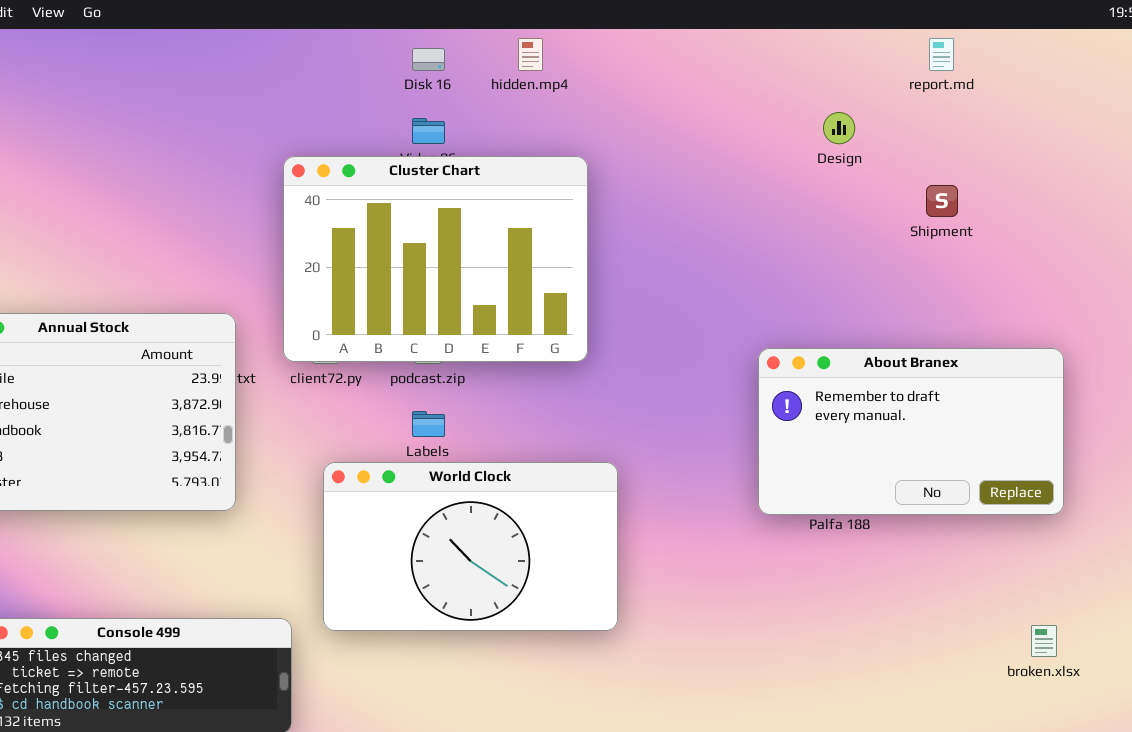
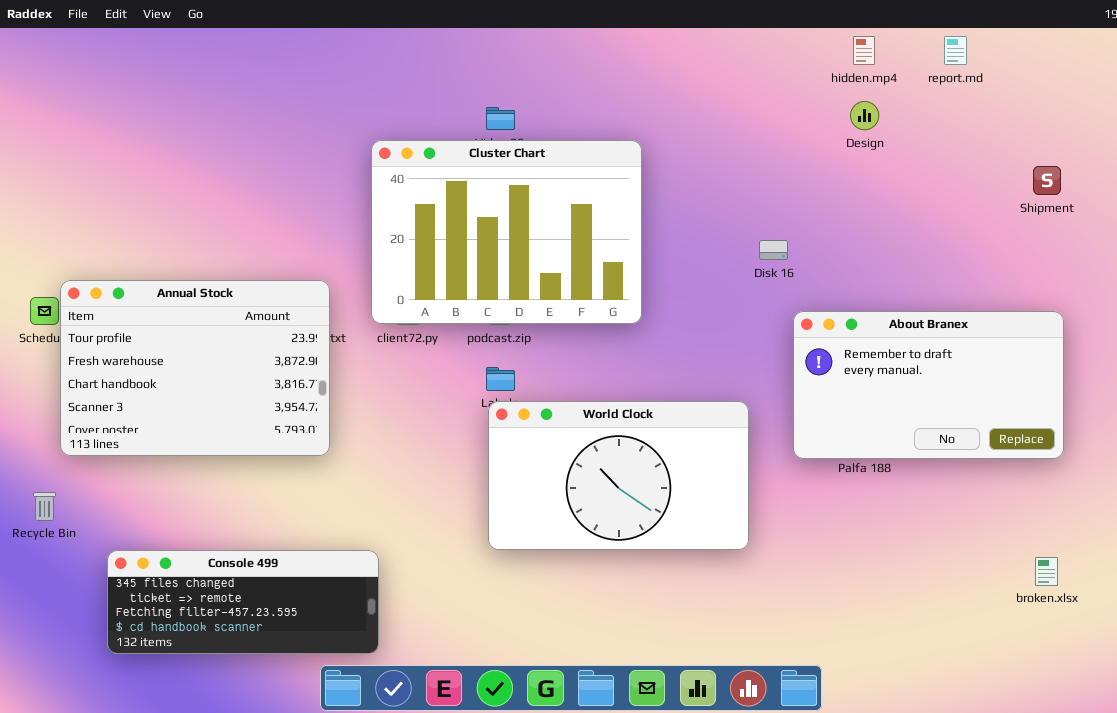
hidden.mp4: [518,38,543,71] -> [853,36,875,65], moved
Disk 16: [412,48,445,71] -> [759,240,788,260], moved
Shipment: [926,185,958,217] -> [1033,166,1061,195], moved
World Clock: [323,462,618,631] -> [488,401,749,550], moved

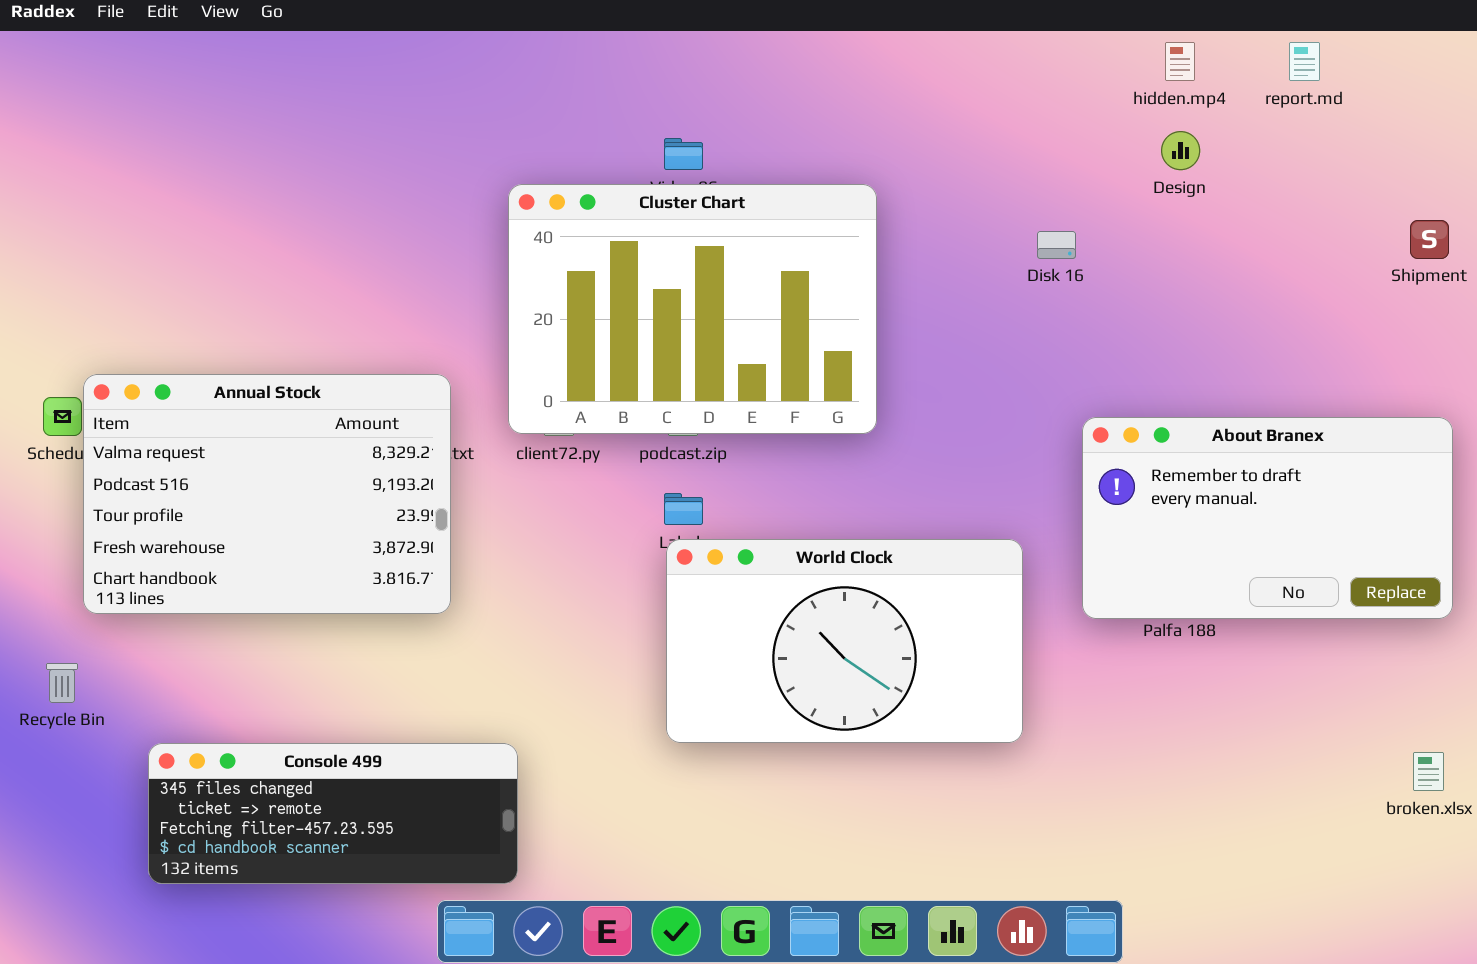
Disk 16: [759,240,788,260] -> [1037,231,1076,259], moved
Annual Stock: [60,280,330,456] -> [83,374,451,614], scrolled up 2 rows

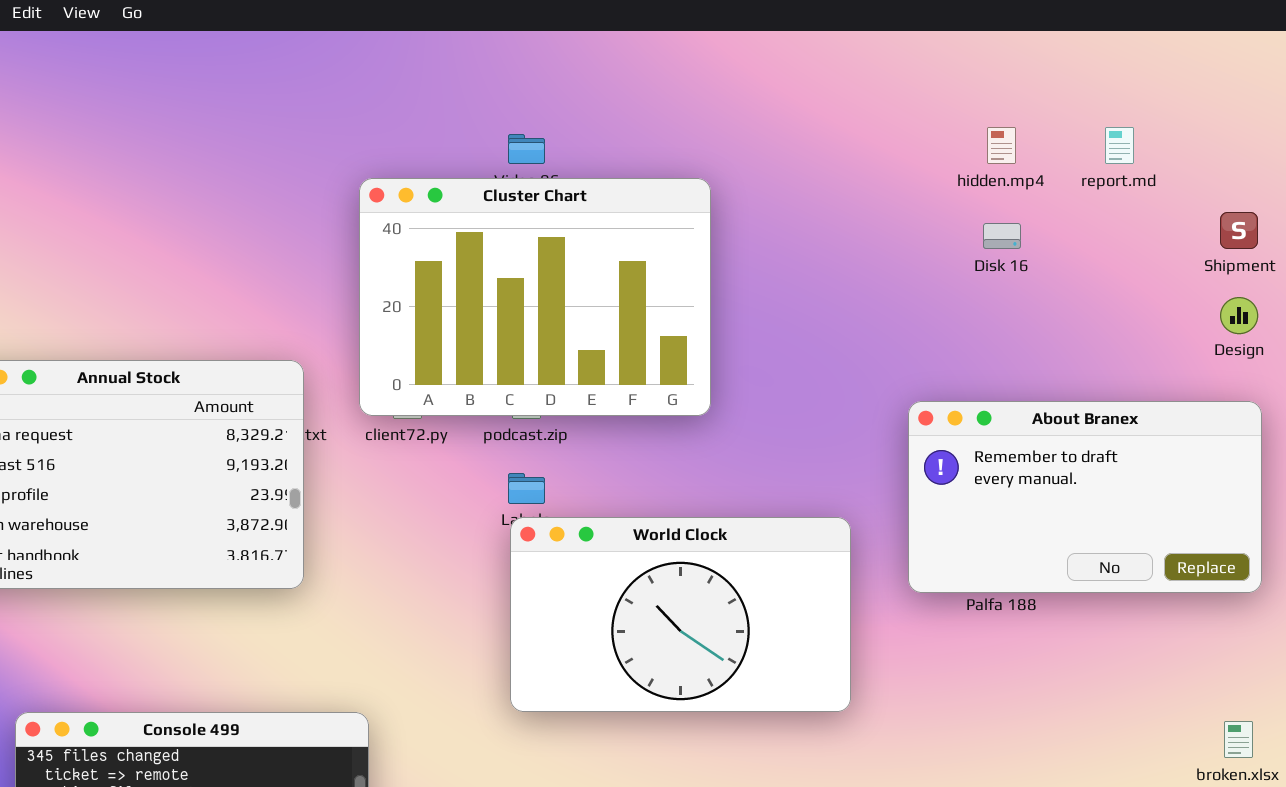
hidden.mp4: [1165,42,1195,81] -> [987,127,1016,164], moved
report.md: [1289,42,1320,81] -> [1105,127,1134,164], moved
Design: [1161,131,1200,170] -> [1220,297,1258,334], moved
Disk 16: [1037,231,1076,259] -> [983,223,1021,249], moved

